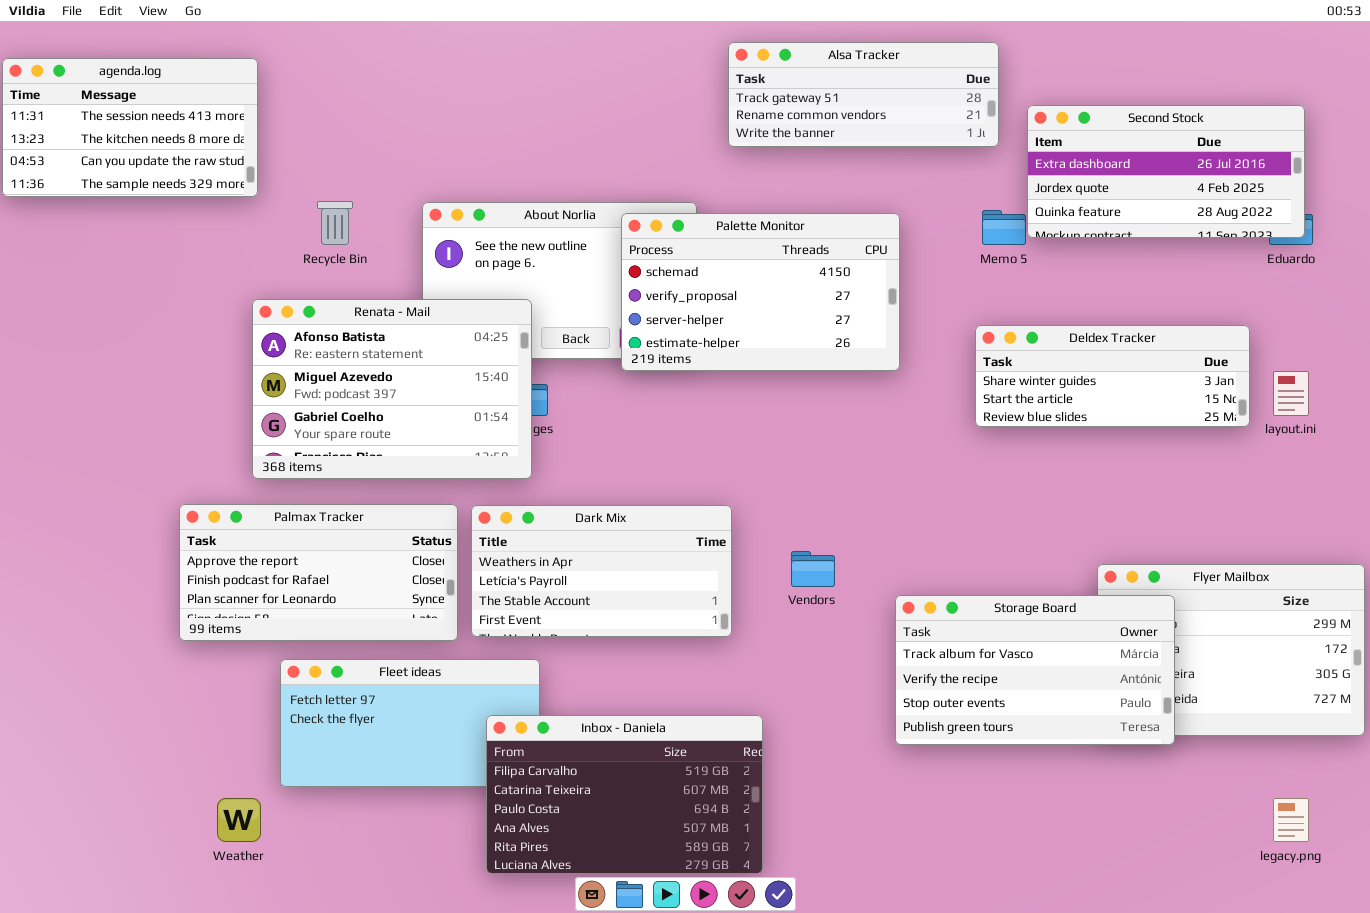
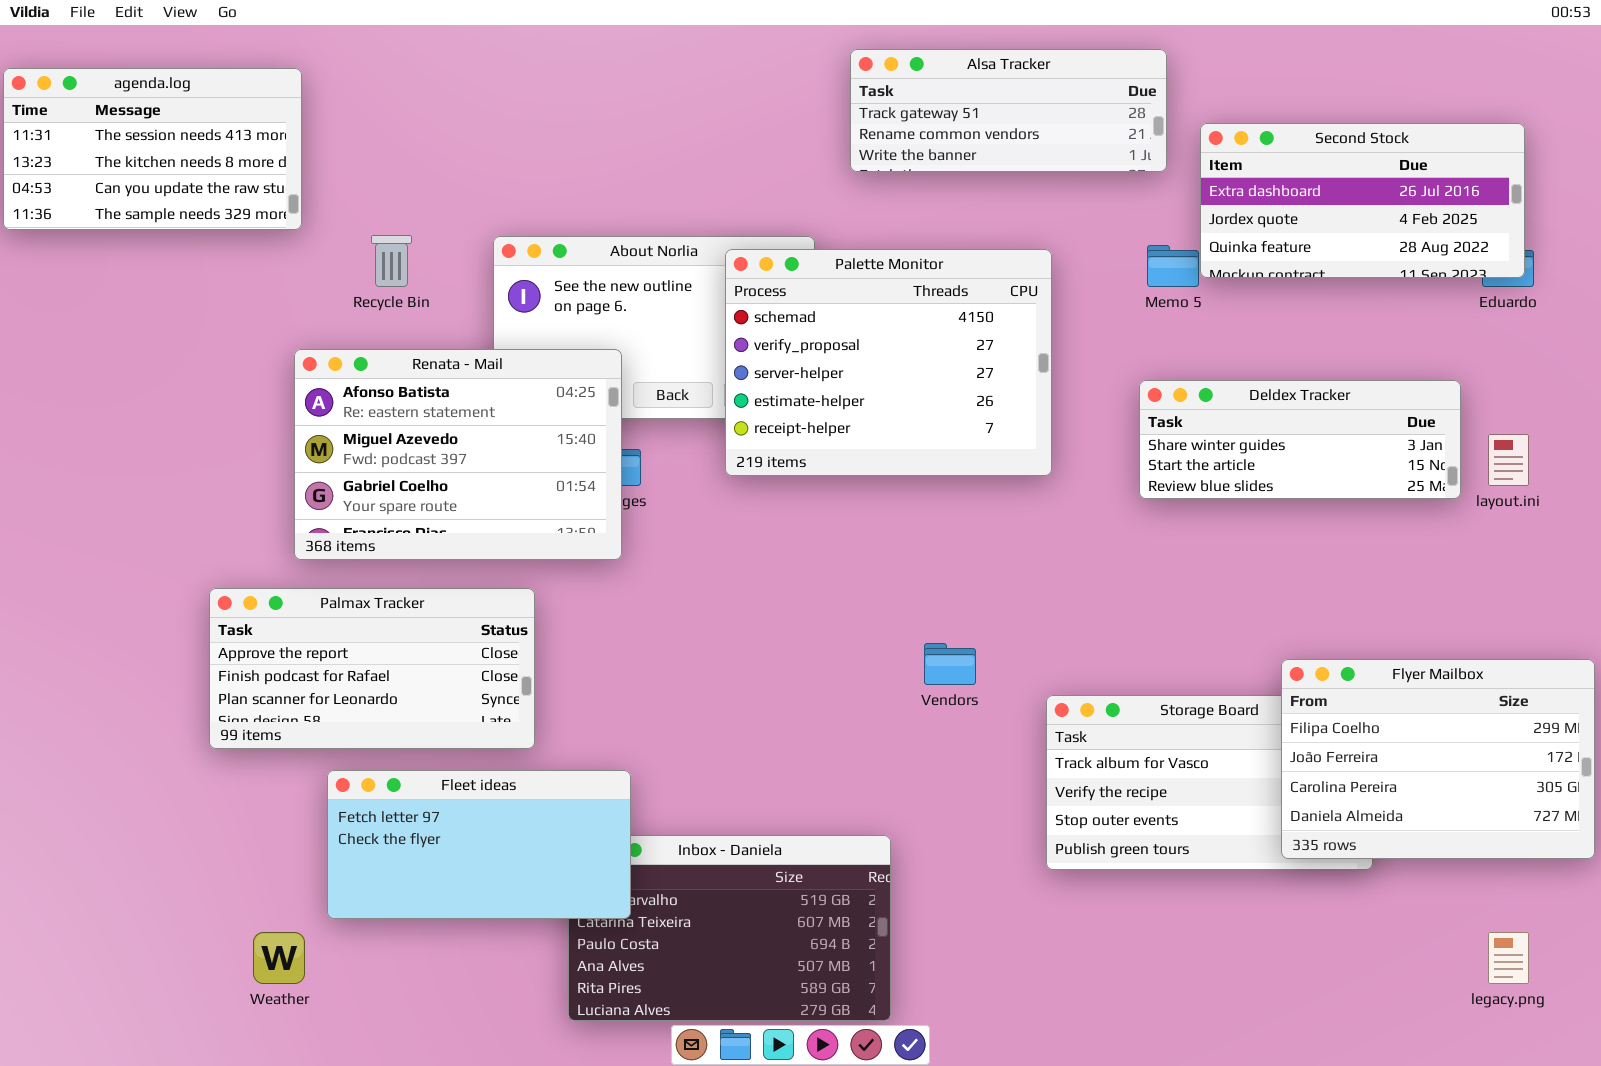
Palette Monitor: [621,213,900,371] -> [725,249,1052,476], resized
Dark Mix: [471,505,732,637] -> none, closed
Flyer Mailbox: [1097,564,1365,736] -> [1281,659,1595,859], raised
Fleet ideas: [280,659,540,787] -> [327,770,631,919], raised

